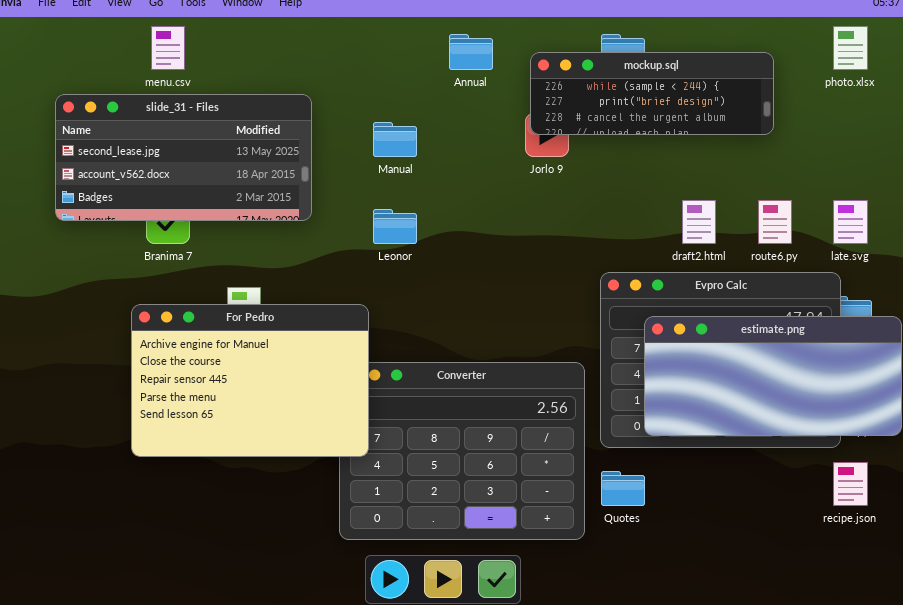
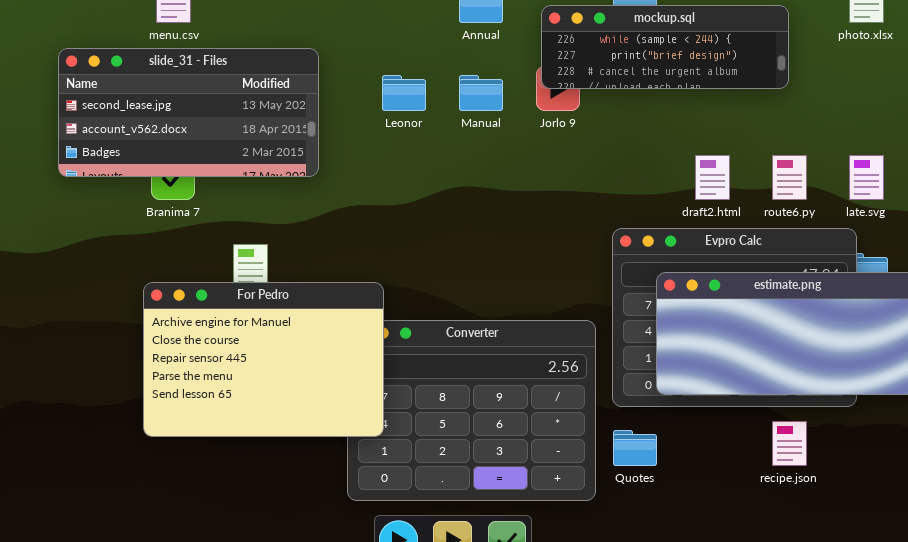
Manual: [373,122,417,157] -> [459,75,503,111], moved
Leonor: [373,209,417,244] -> [382,75,426,111], moved
For Pedro: [131,304,369,457] -> [143,282,384,437], moved
recipe.json: [833,462,868,506] -> [772,421,807,466], moved

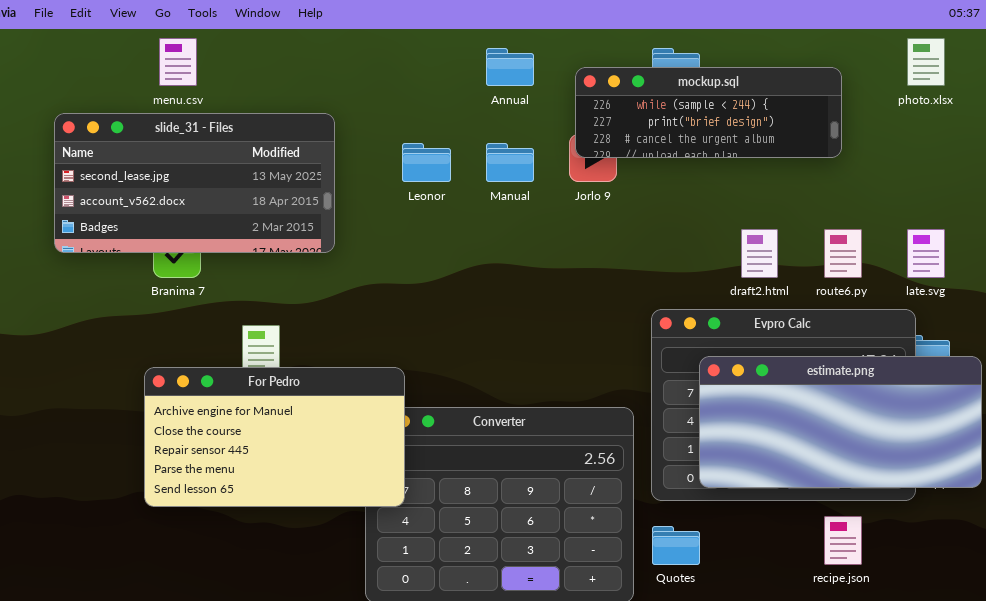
For Pedro: [143,282,384,437] -> [144,367,405,507], resized

